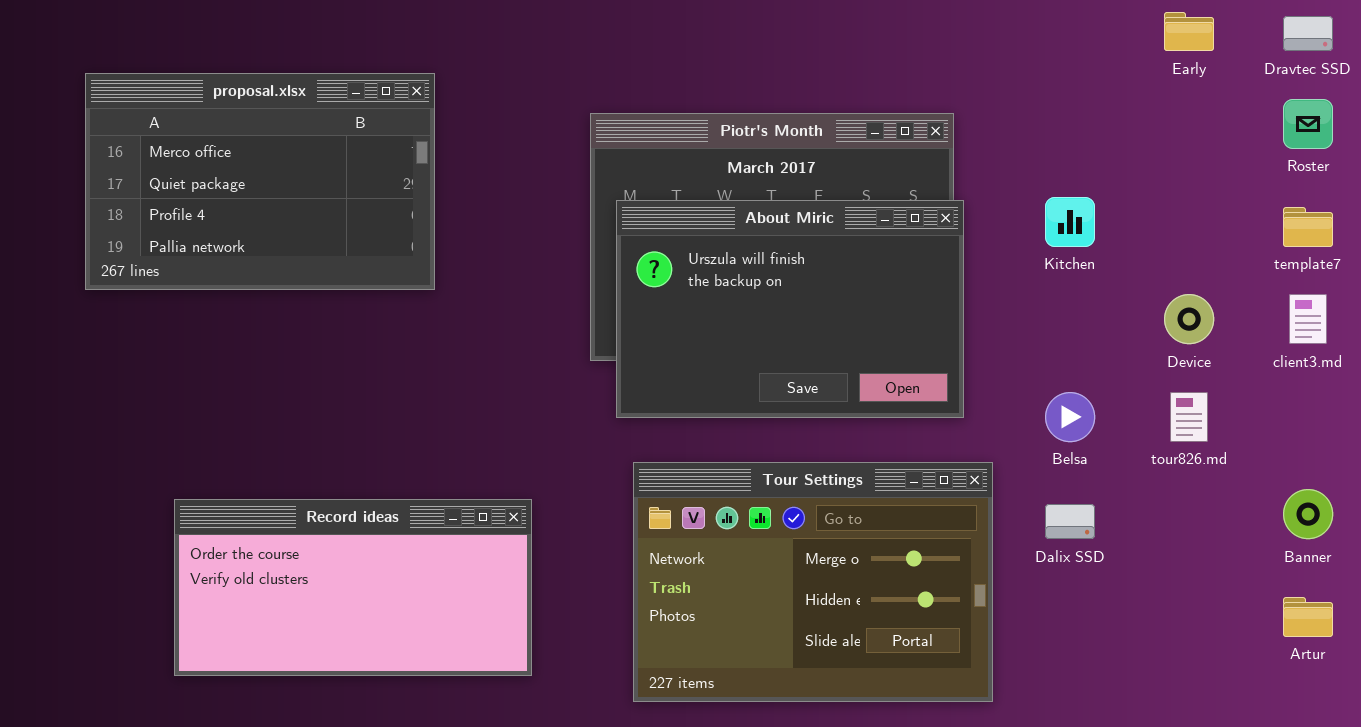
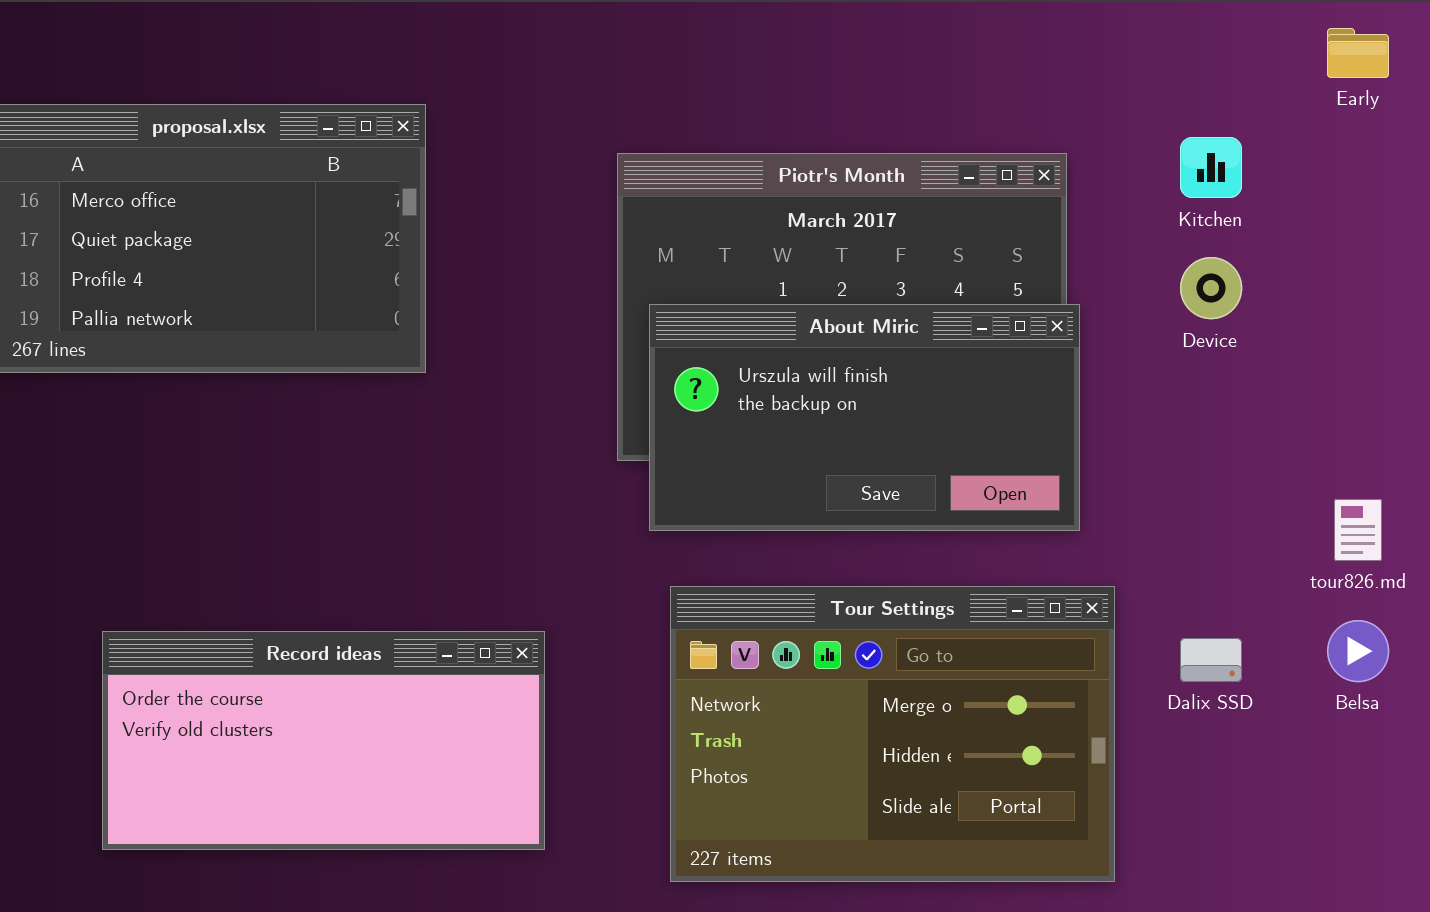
Kitchen: [1045,197,1095,247] -> [1180,137,1242,198], moved
About Miric: [616,200,964,418] -> [649,304,1080,531], resized
Device: [1164,294,1214,344] -> [1180,257,1242,319], moved
Belsa: [1045,392,1095,442] -> [1327,620,1389,682], moved

